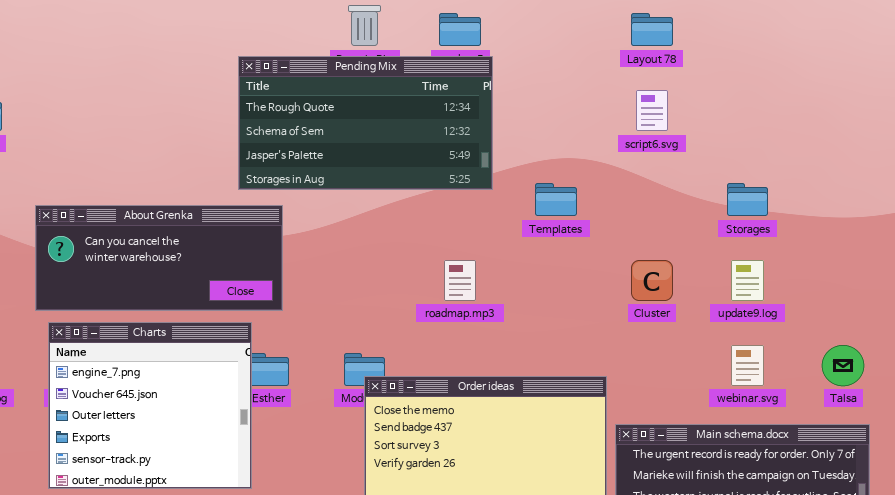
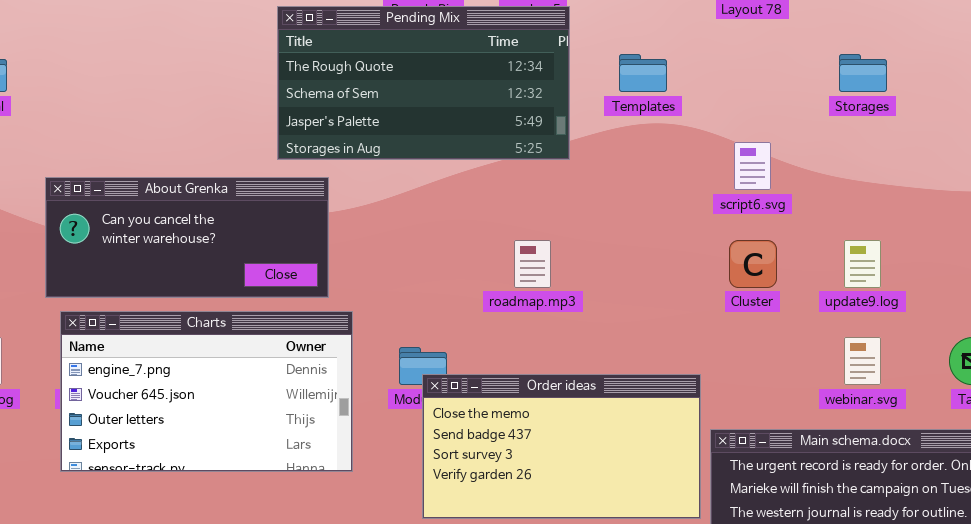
script6.svg: [636,90,668,131] -> [734,142,771,190], moved
Templates: [535,183,577,216] -> [619,54,667,92], moved
Storages: [727,183,768,216] -> [839,54,887,92], moved
Charts: [48,322,252,489] -> [60,311,353,472], resized

